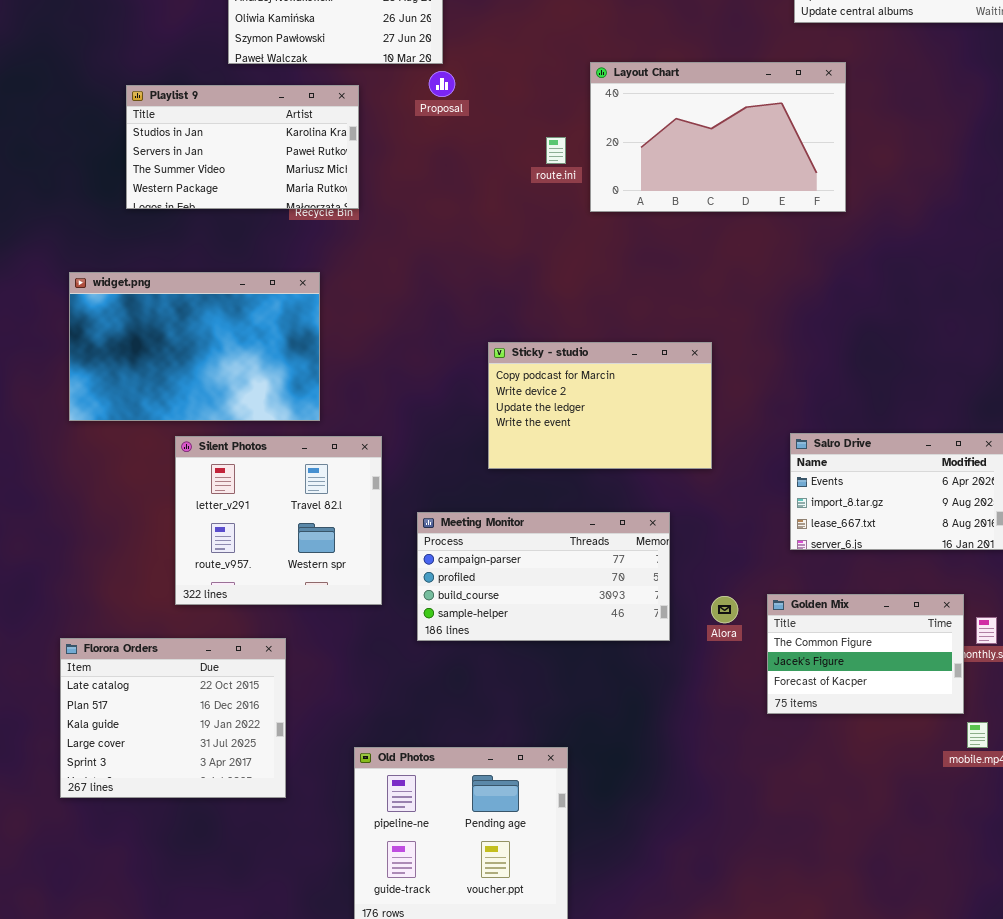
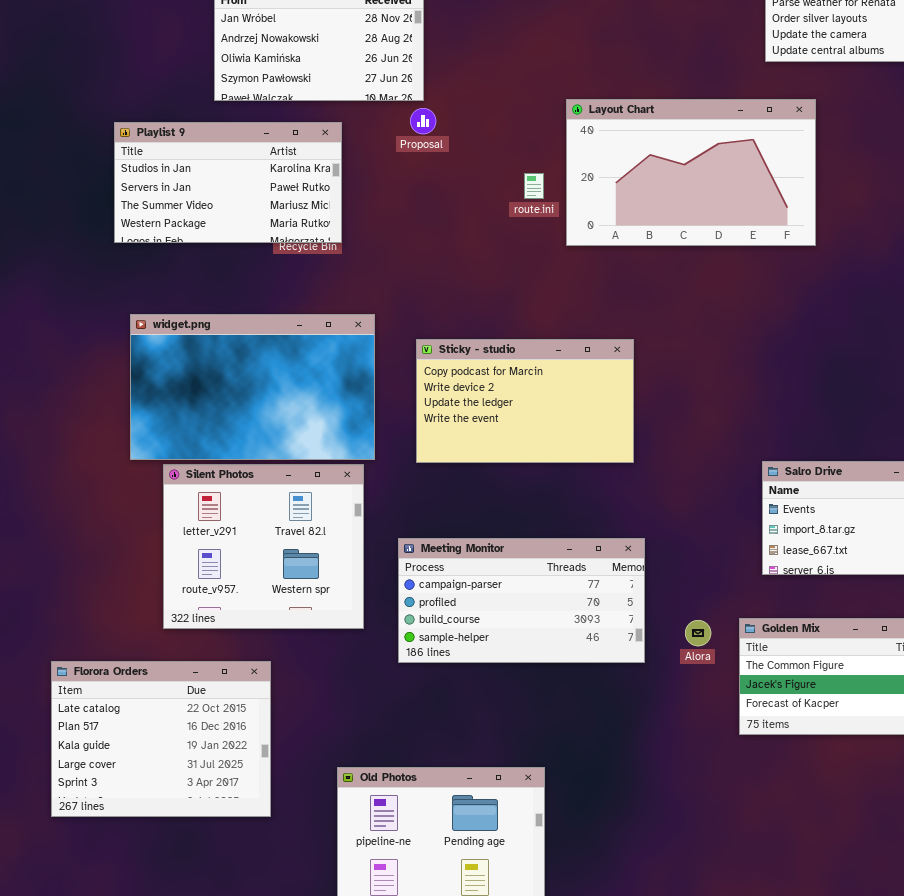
widget.png: [69,272,320,421] -> [130,314,375,460], moved
Sticky - studio: [488,342,712,469] -> [416,339,634,463], moved

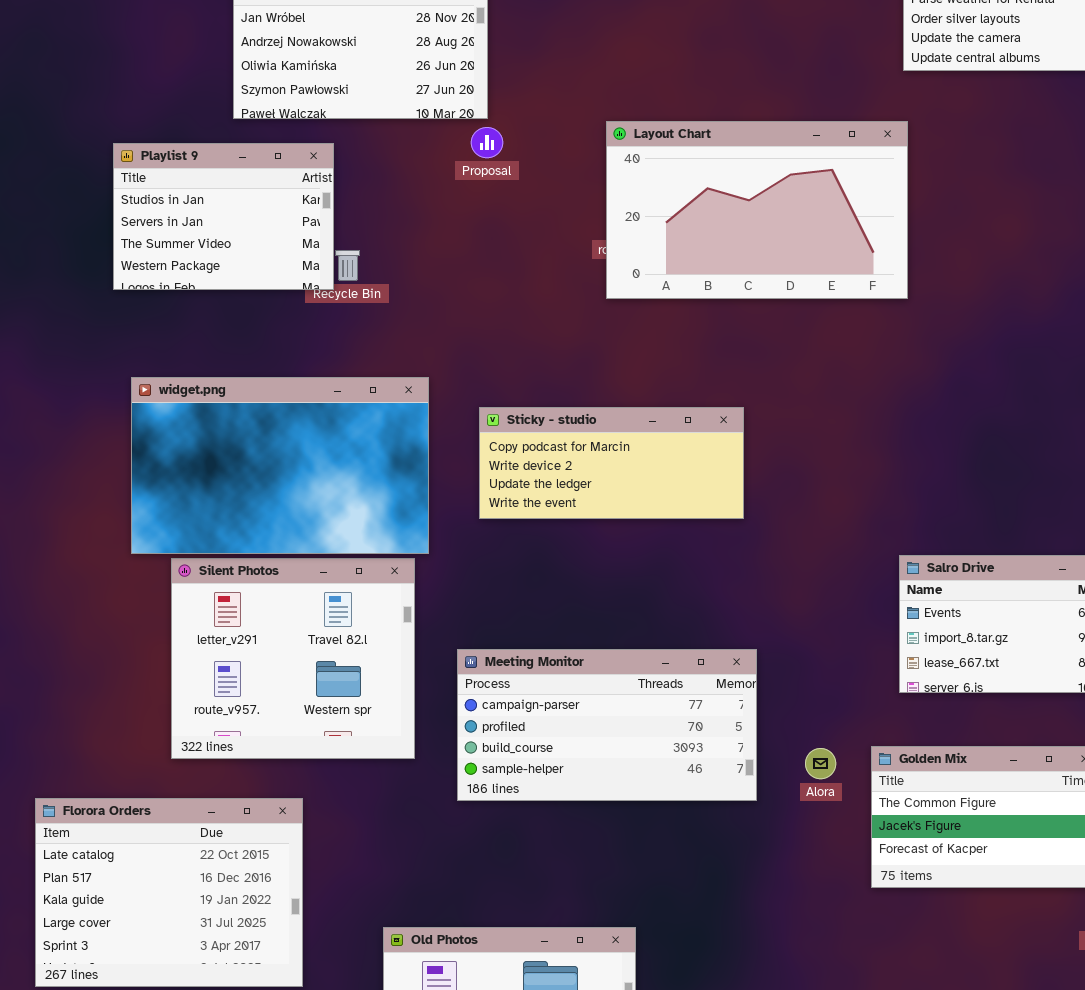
Layout Chart: [566,99,816,246] -> [606,121,908,299], moved
Playlist 9: [114,122,342,243] -> [113,143,334,290], resized
Sticky - studio: [416,339,634,463] -> [479,407,744,519], resized

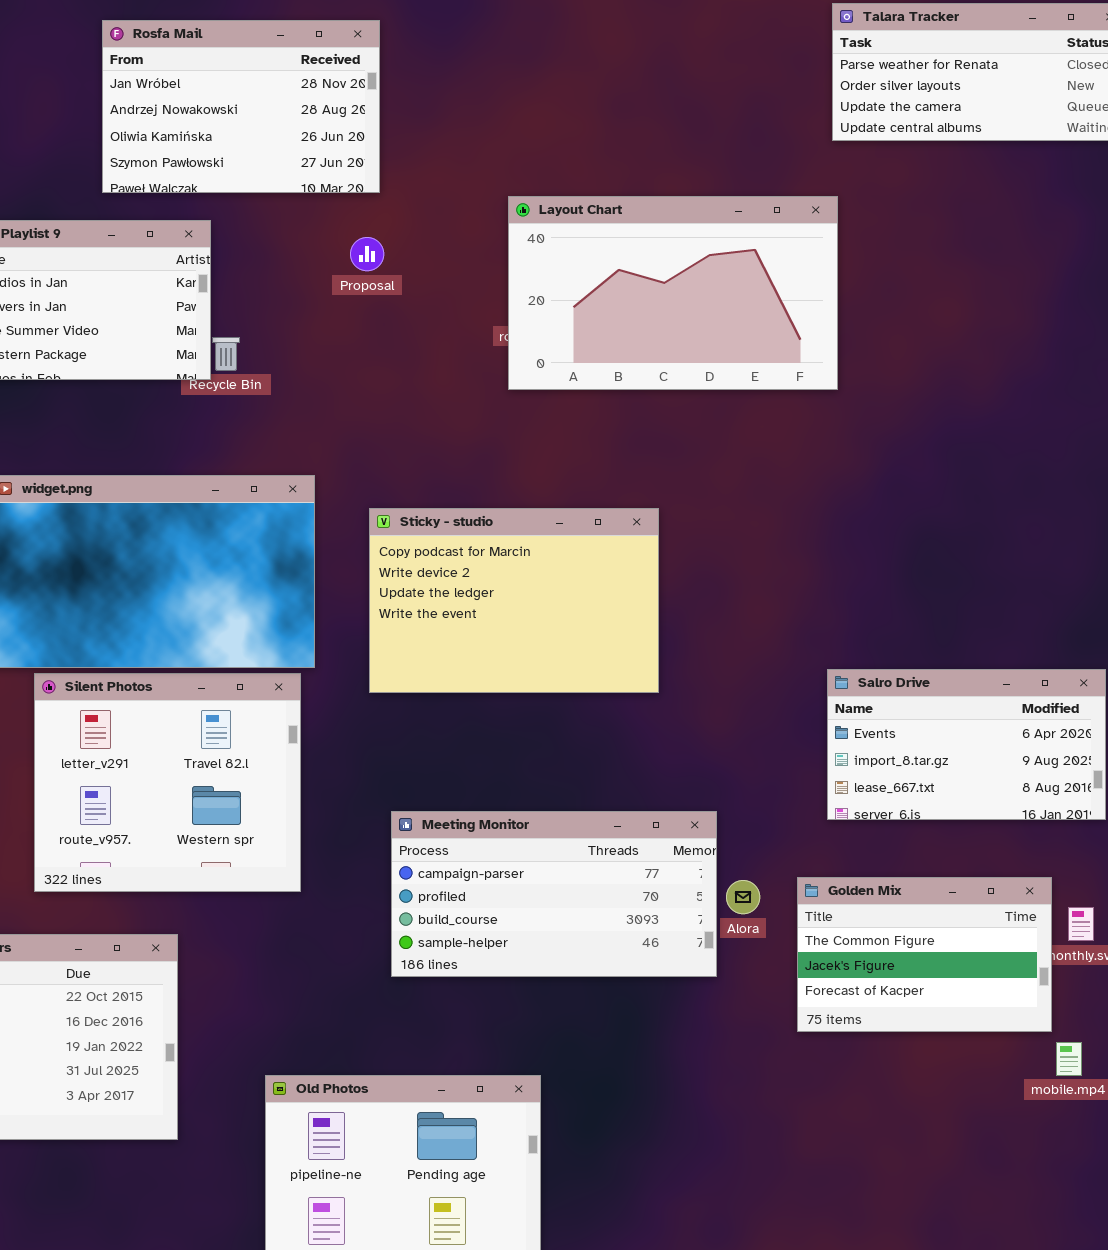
Proposal: [471,127,503,158] -> [350,237,384,271], moved
Sticky - studio: [479,407,744,519] -> [369,508,659,693], resized
Meeting Monitor: [457,649,757,801] -> [391,811,717,977], moved

